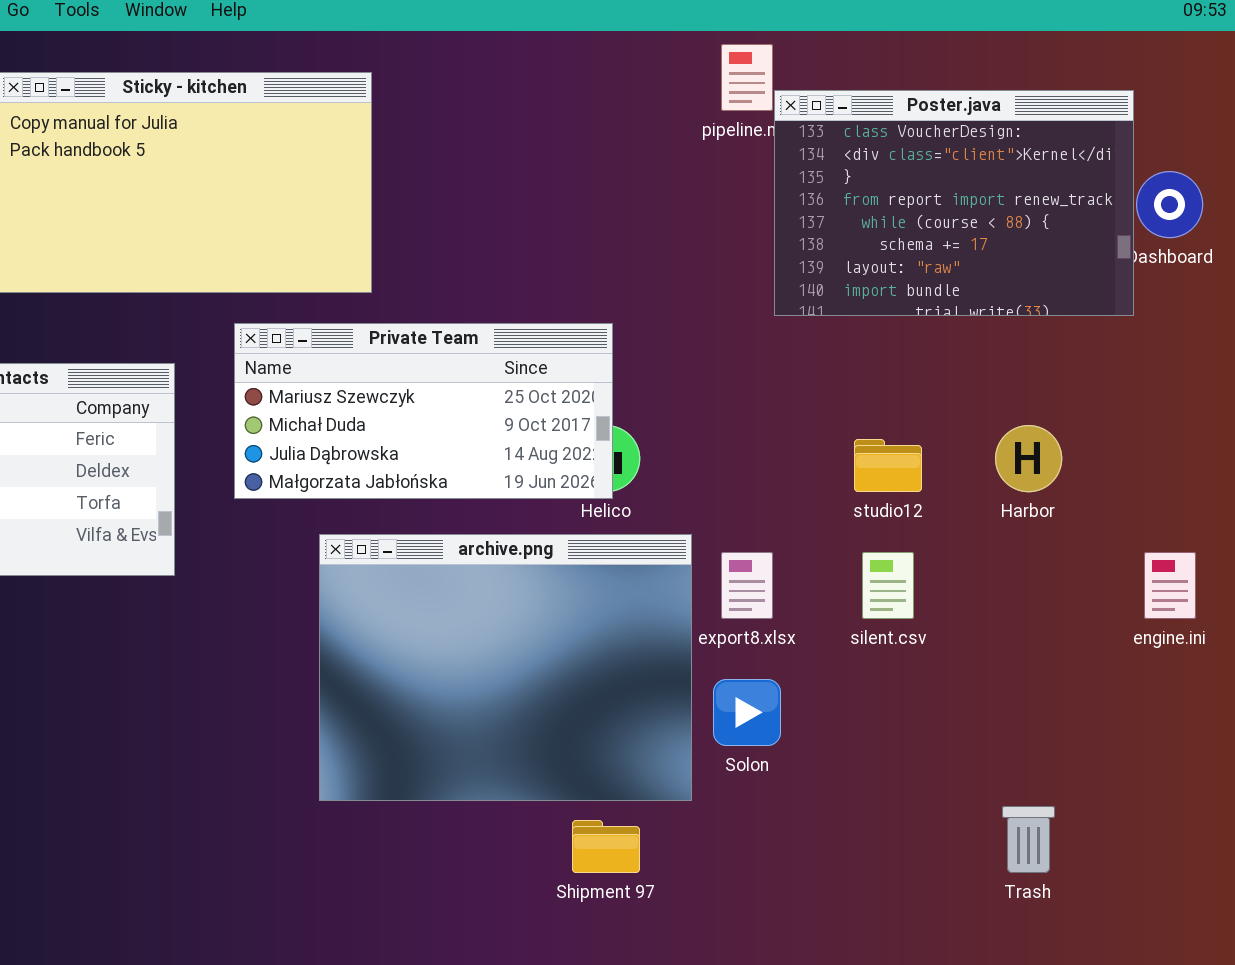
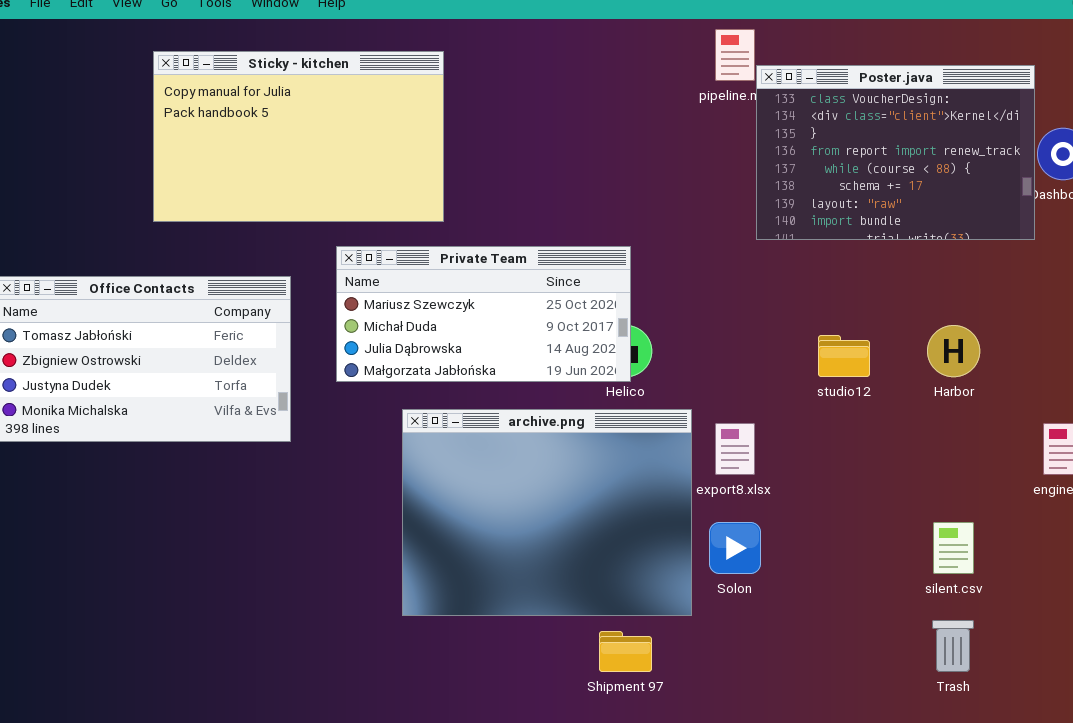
silent.csv: [862,552,914,619] -> [933,522,974,574], moved

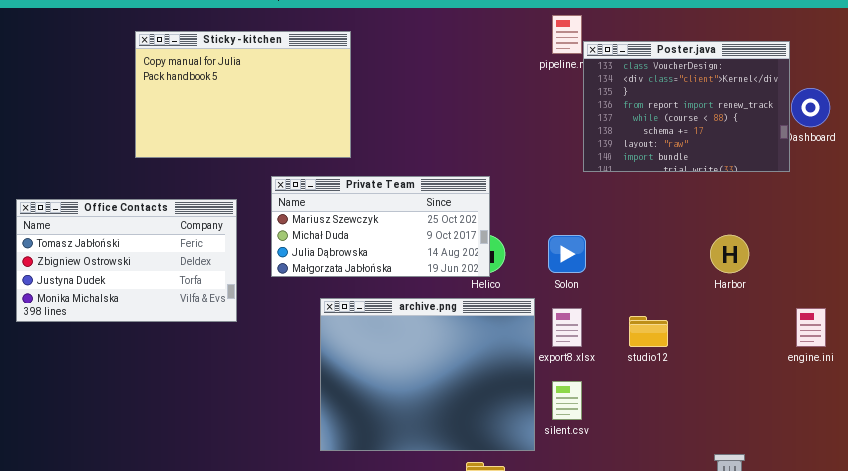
studio12: [818,335,870,377] -> [629,316,668,347], moved
Solon: [709,522,761,574] -> [548,235,586,273], moved
silent.csv: [933,522,974,574] -> [552,381,582,420], moved

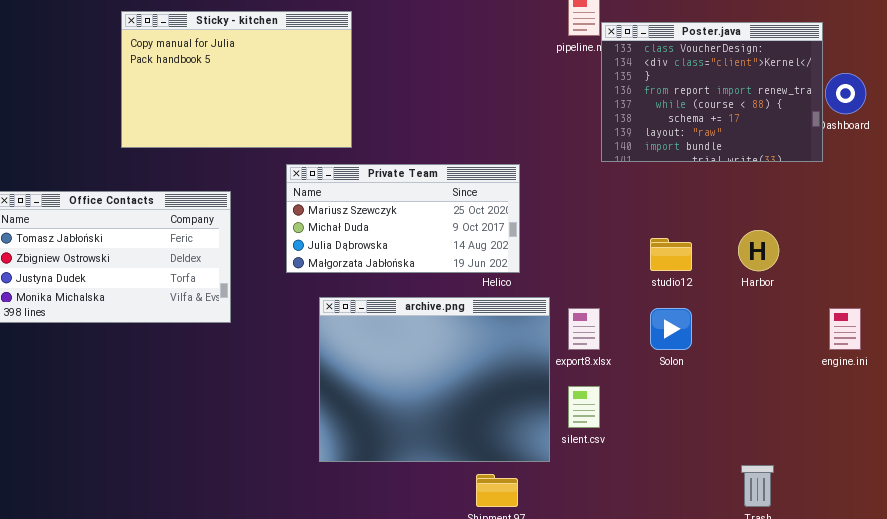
Private Team: [271,176,490,277] -> [286,164,520,273], moved
Solon: [548,235,586,273] -> [650,308,692,350], moved
studio12: [629,316,668,347] -> [650,238,692,271], moved

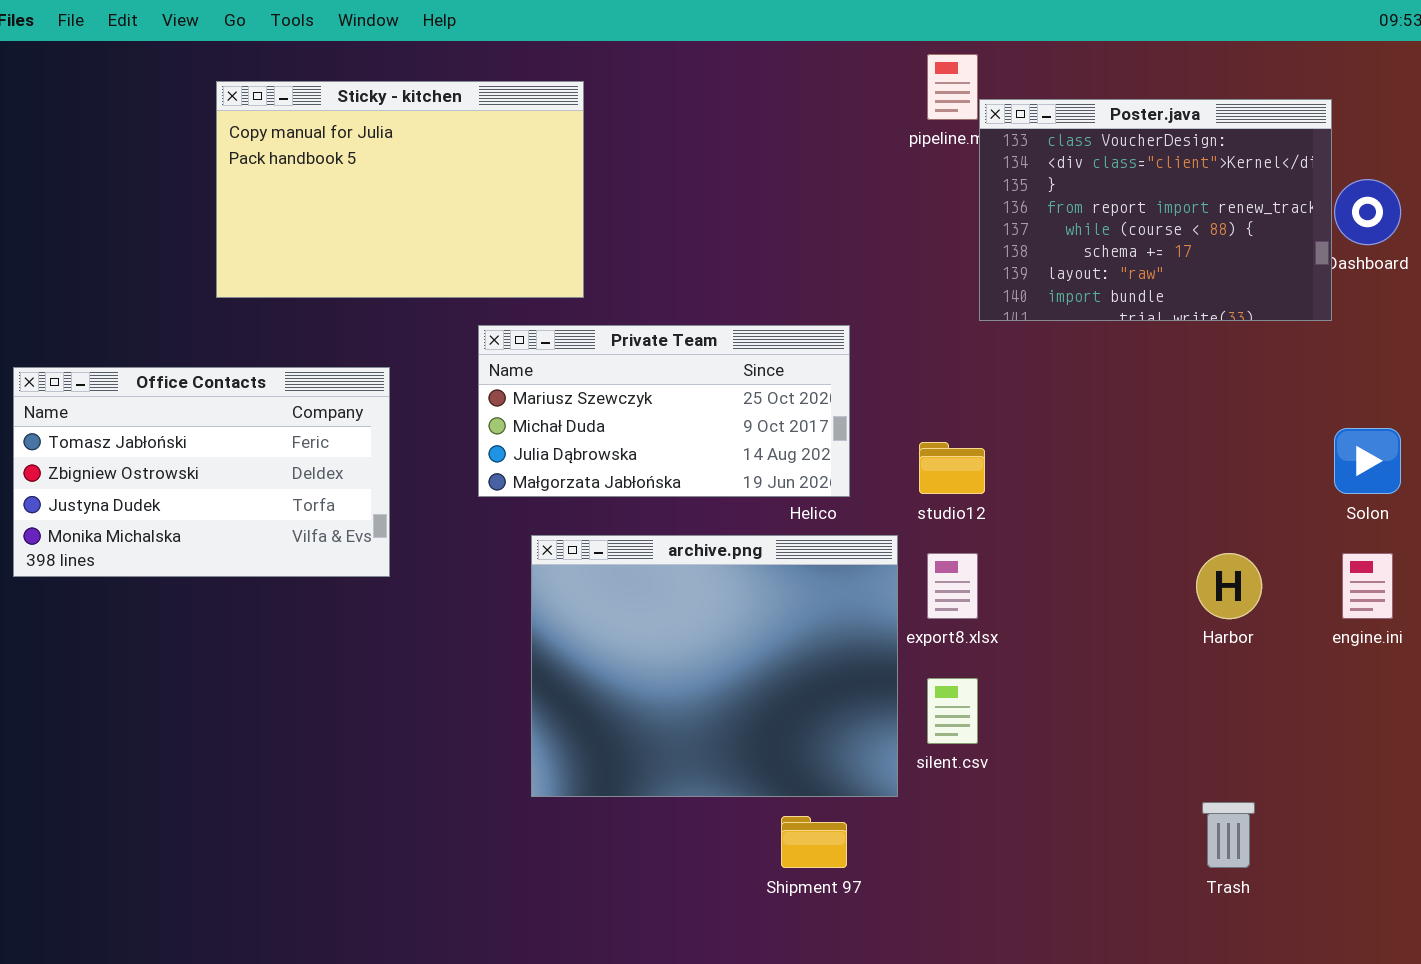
Harbor: [738,230,779,271] -> [1196,553,1262,619], moved
studio12: [650,238,692,271] -> [919,442,985,494], moved
Solon: [650,308,692,350] -> [1334,428,1401,494], moved

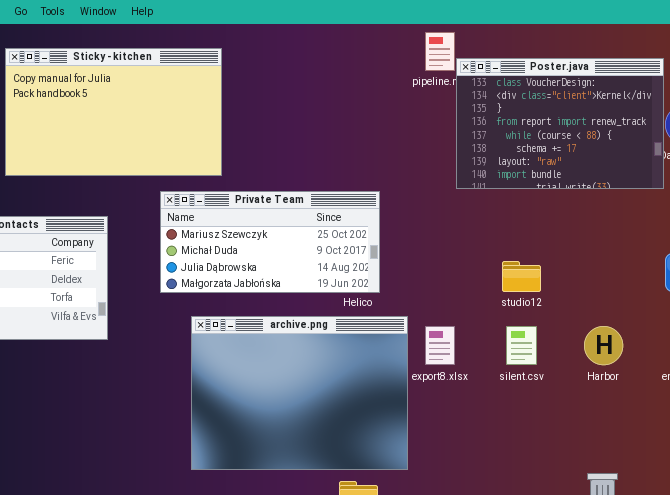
studio12: [919,442,985,494] -> [502,261,541,292], moved
silent.csv: [927,678,978,744] -> [506,326,537,365], moved

